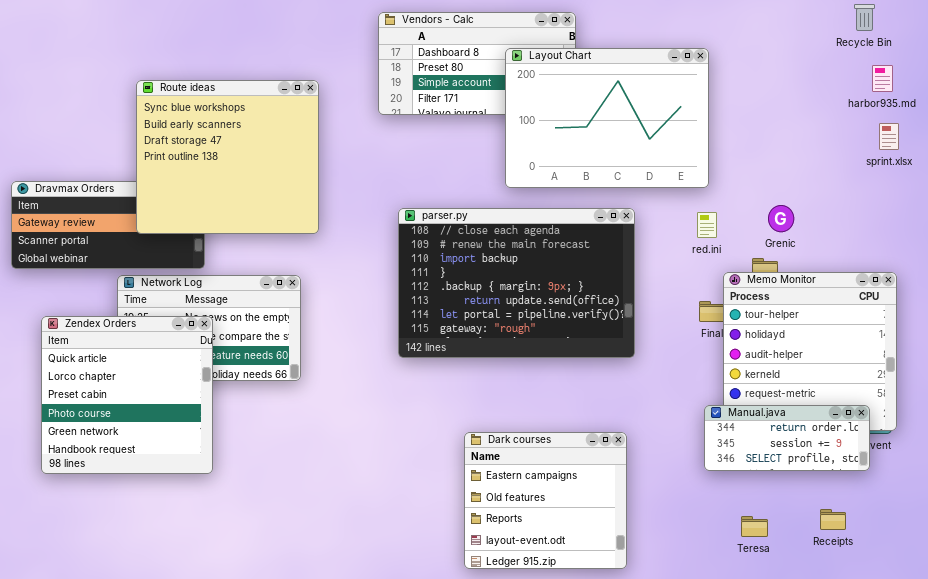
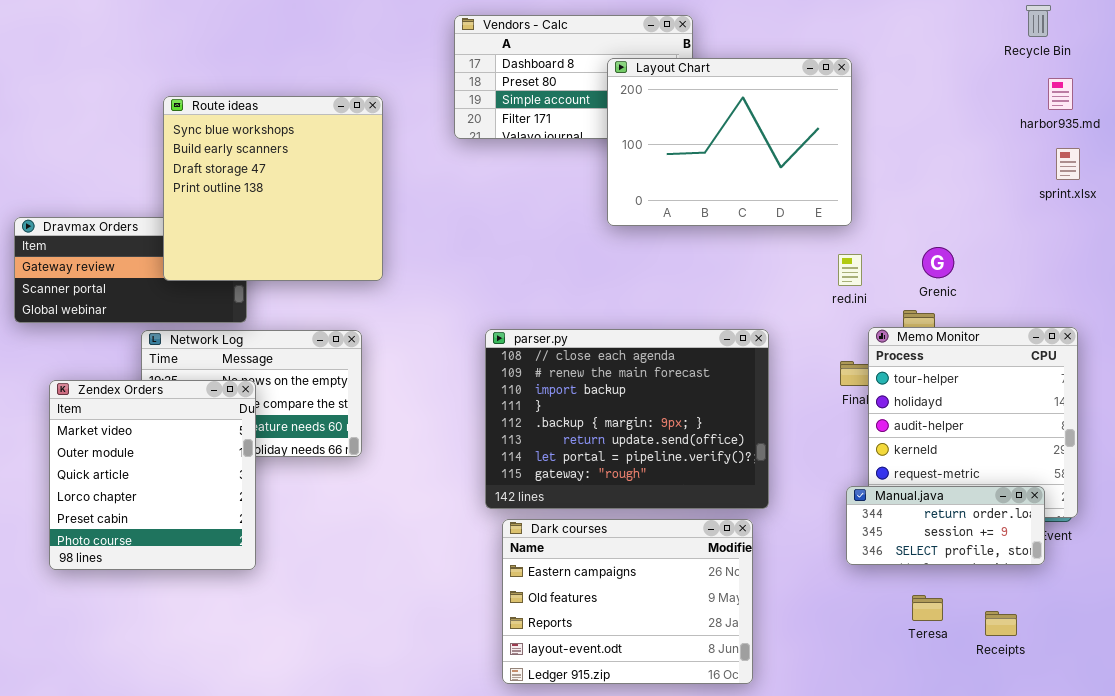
parser.py: [398,208,635,358] -> [485,329,769,509], moved
Zendex Orders: [41,316,213,474] -> [49,380,256,570], scrolled up 2 rows
Dark courses: [464,432,627,569] -> [502,519,753,684], resized
Teresa: [741,516,768,537] -> [912,595,943,621], moved

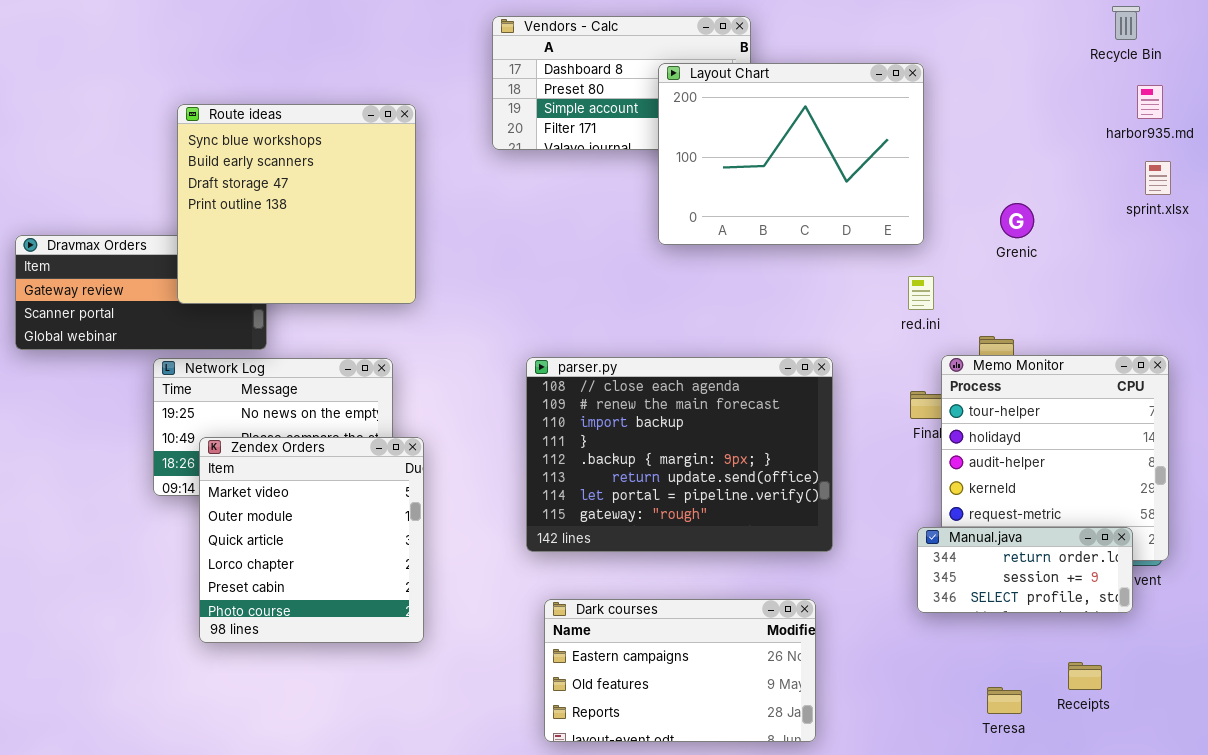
Grenic: [922,247,954,278] -> [1000,203,1034,238], moved
Zendex Orders: [49,380,256,570] -> [199,437,424,643], moved
Dark courses: [502,519,753,684] -> [544,599,816,742], resized
Teresa: [912,595,943,621] -> [987,687,1022,714], moved

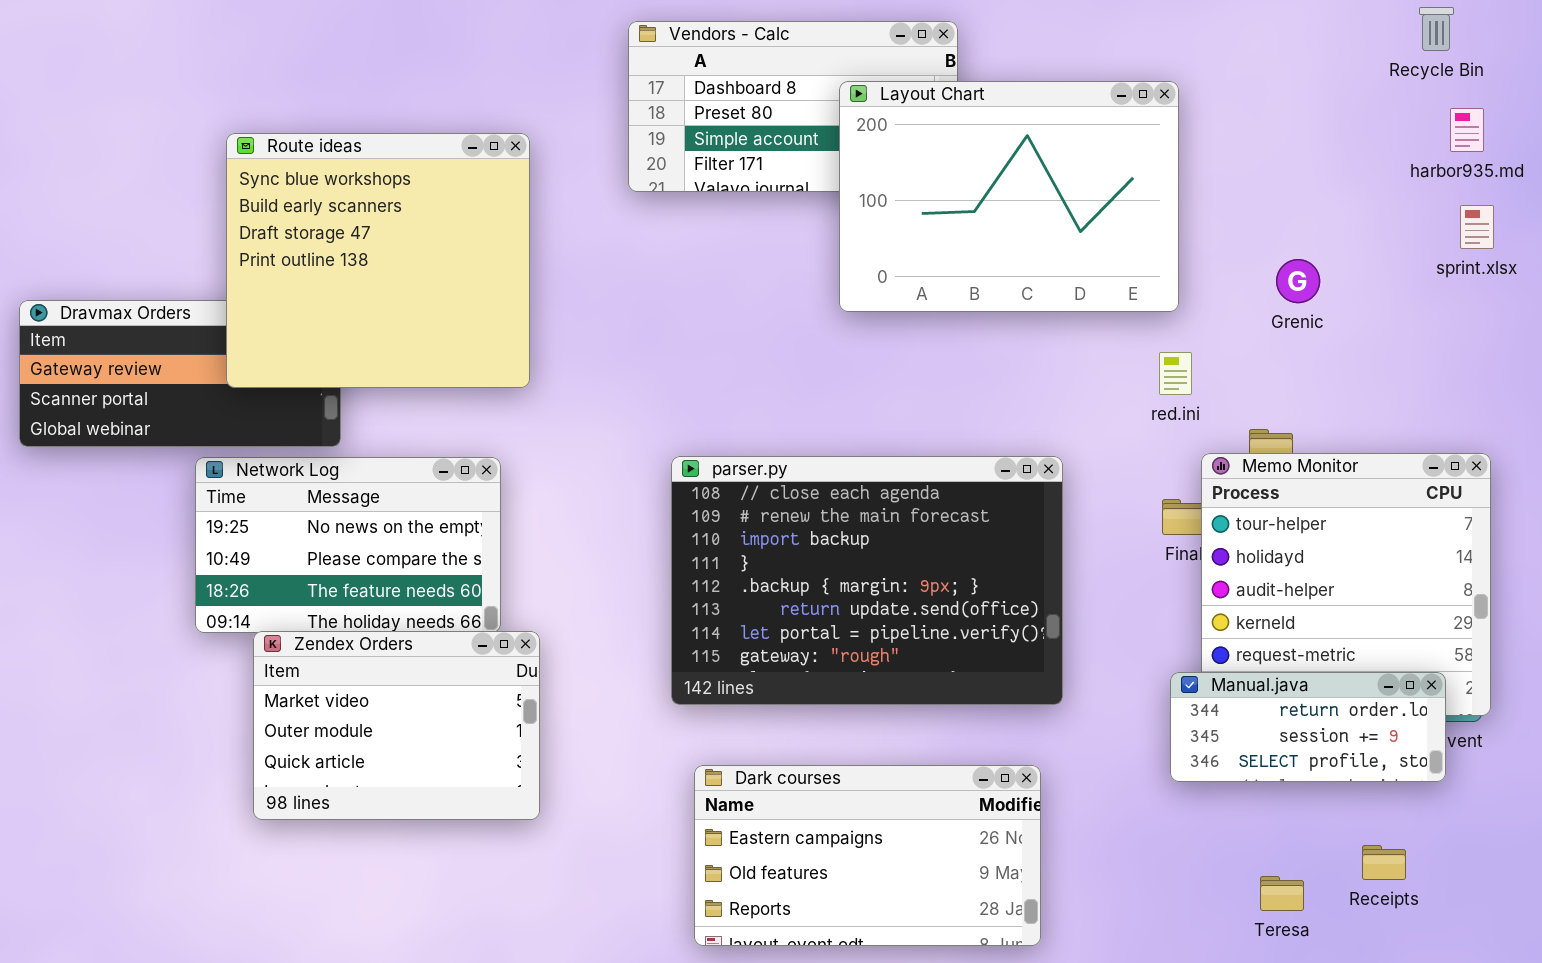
Zendex Orders: [199,437,424,643] -> [253,631,540,820], resized

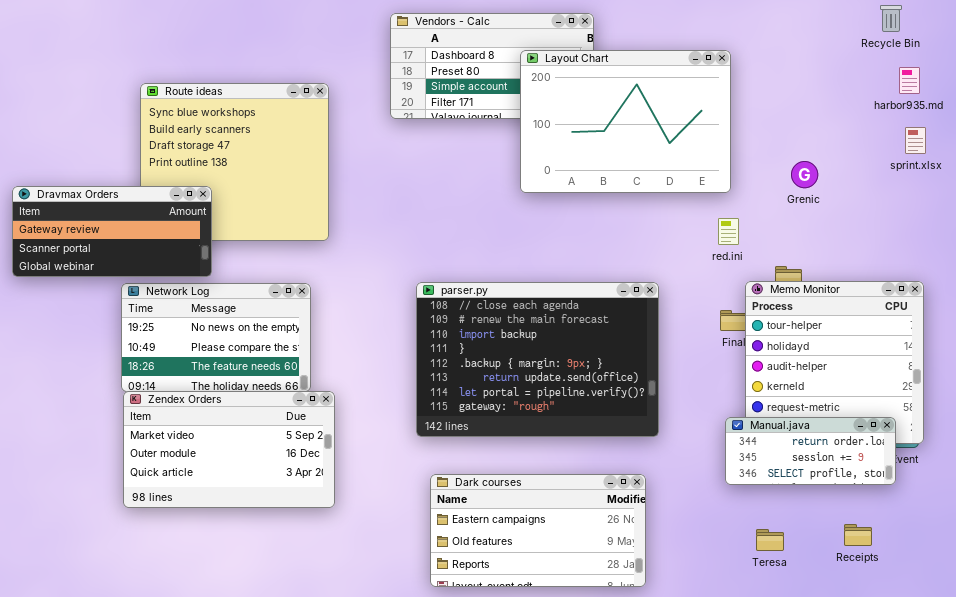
Dravmax Orders: [19,300,341,447] -> [12,186,212,277], raised
Zendex Orders: [253,631,540,820] -> [123,391,335,508], resized
Teresa: [1260,876,1304,911] -> [756,529,784,551], moved

